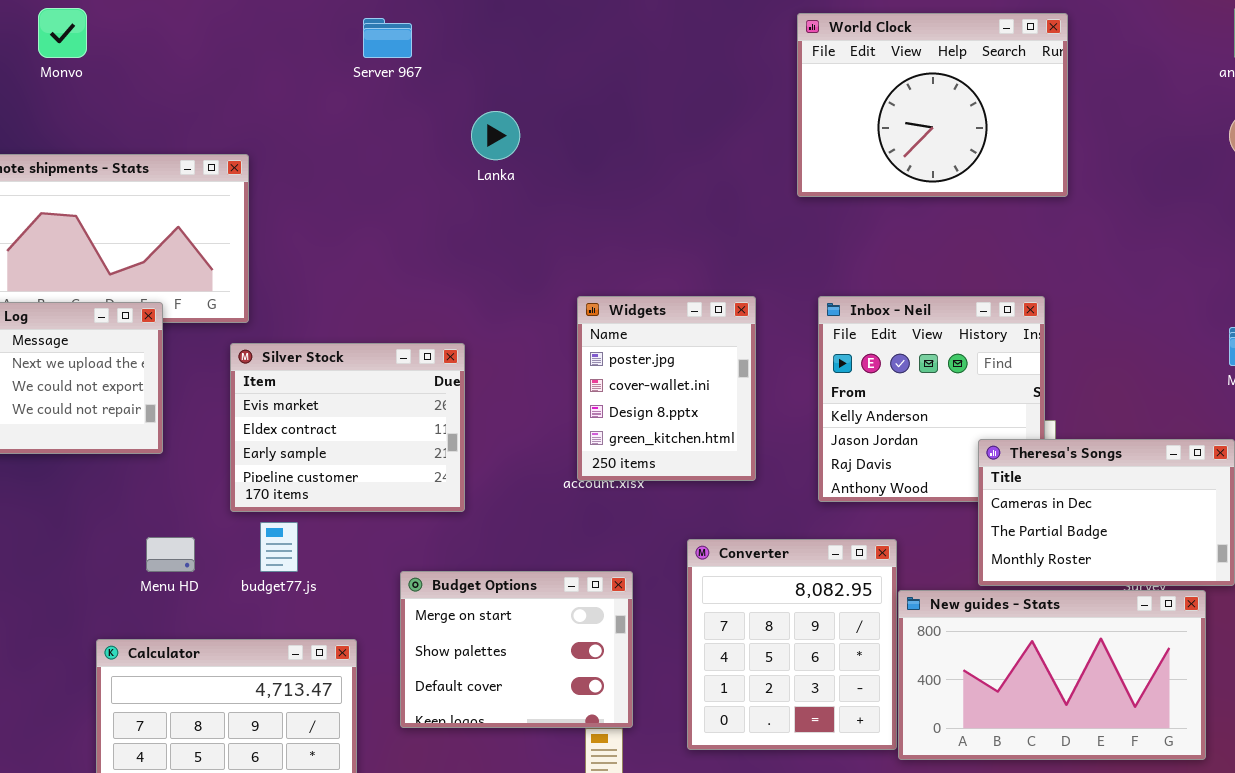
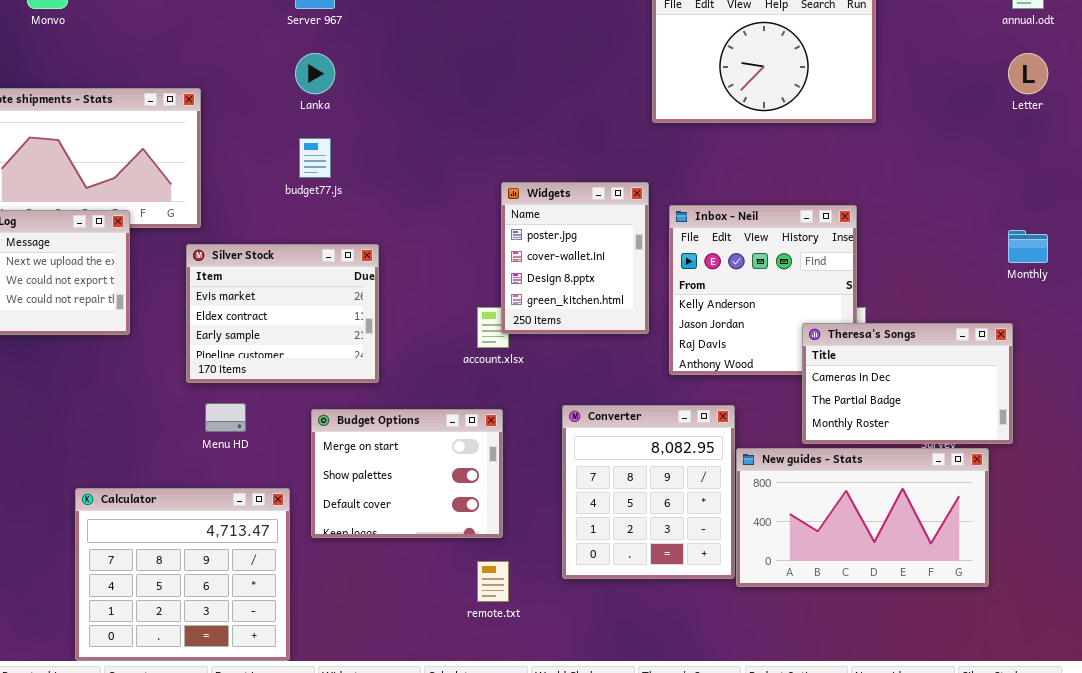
Lanka: [471,111,520,160] -> [295,53,335,94], moved
Widgets: [577,296,756,481] -> [501,182,649,334], moved
budget77.js: [260,522,298,572] -> [299,138,331,178], moved
Menu HD: [146,537,195,572] -> [205,403,246,432], moved
Budget Options: [400,571,633,728] -> [311,409,503,538], moved

